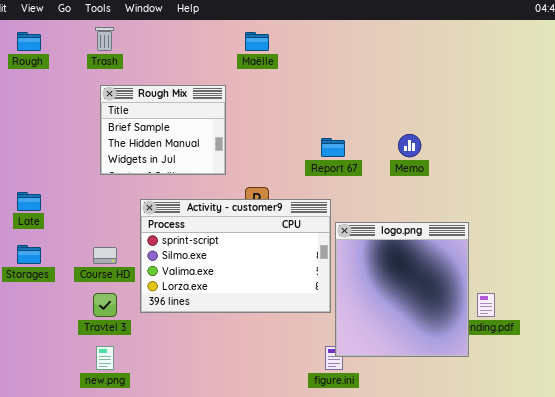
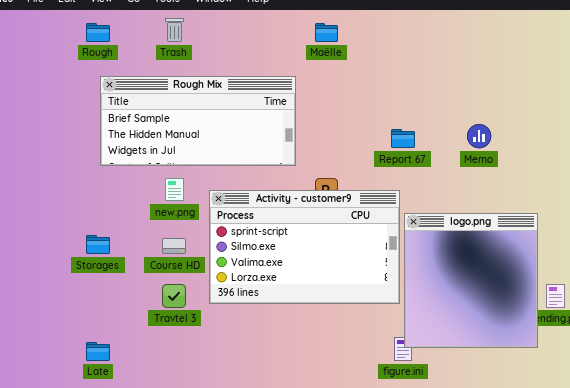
Rough Mix: [100,85,226,175] -> [100,76,296,166], resized
Late: [17,192,41,211] -> [86,342,110,361], moved
new.png: [96,346,114,370] -> [165,178,184,201], moved

